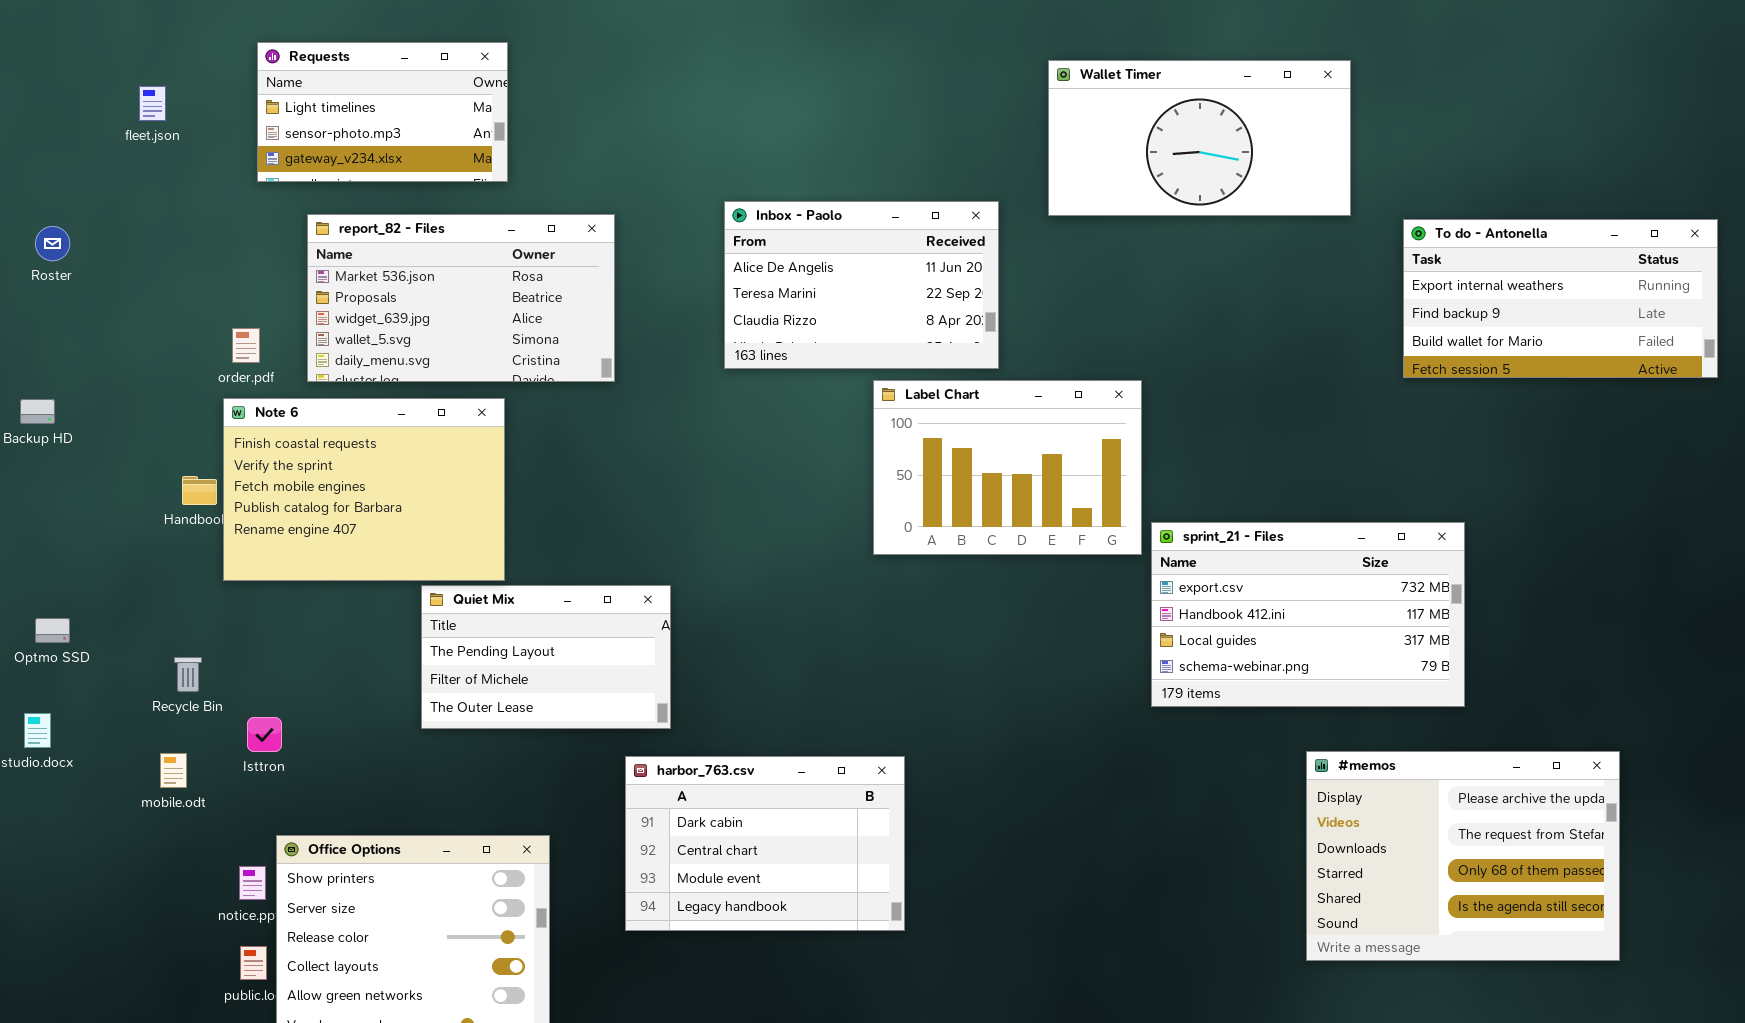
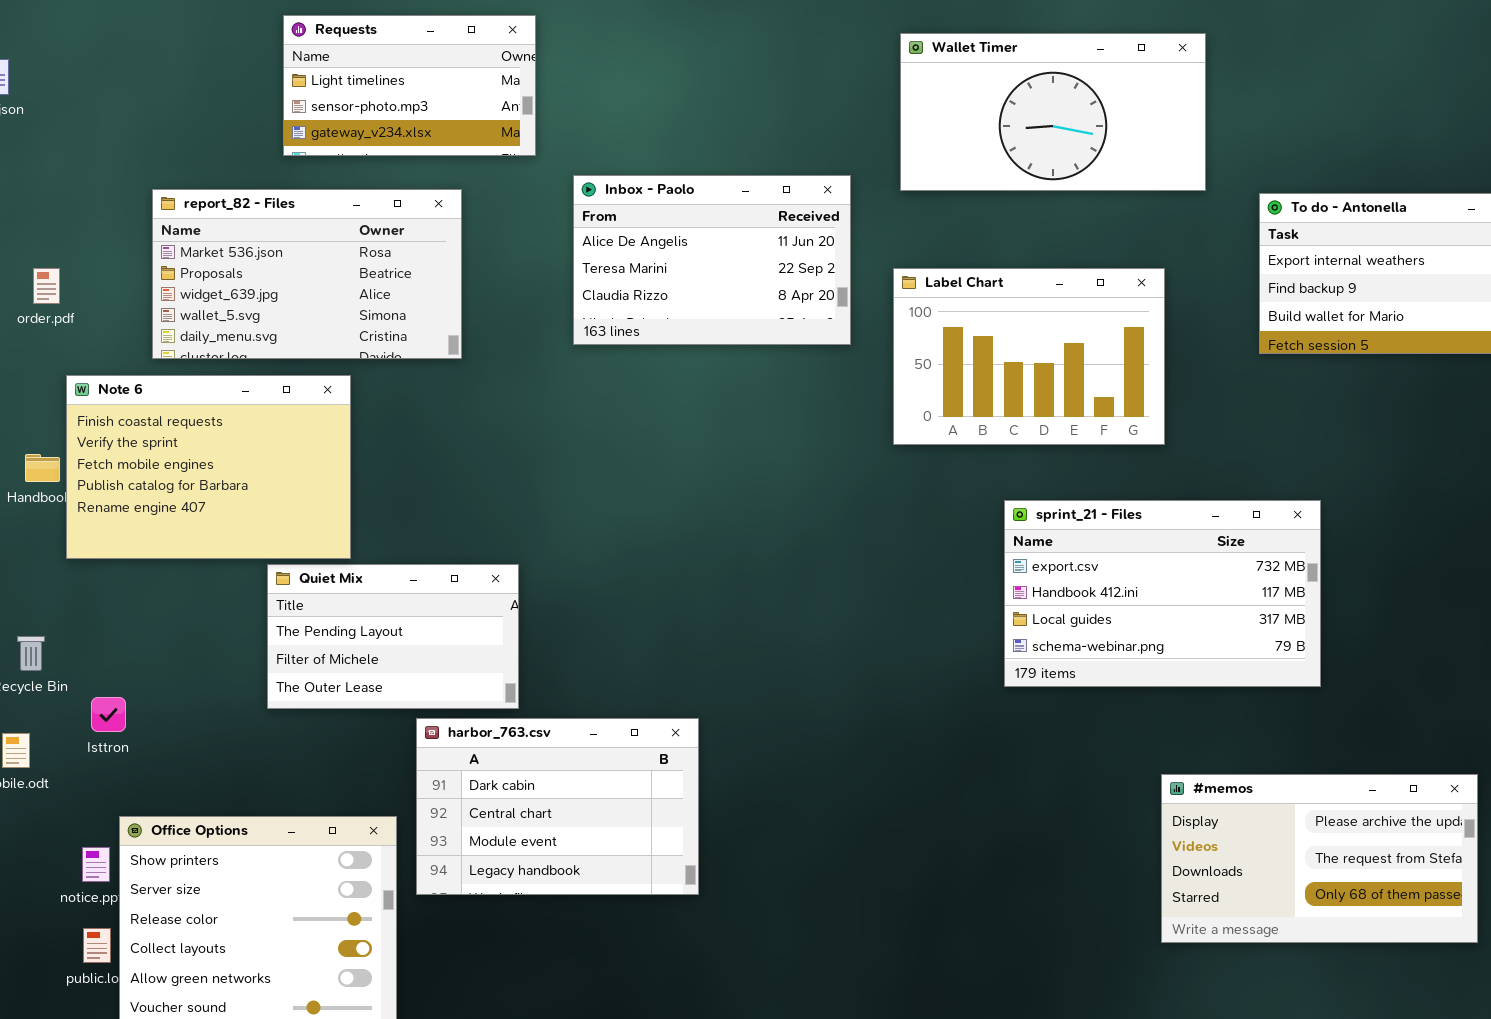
Requests: [257,42,508,182] -> [283,15,536,156], moved
order.pdf: [232,328,260,363] -> [33,268,60,304], moved
Label Chart: [873,380,1142,555] -> [893,268,1165,445], moved
#memos: [1306,751,1620,961] -> [1161,774,1478,943], resized
harbor_763.csv: [625,756,905,931] -> [416,718,699,895], moved

